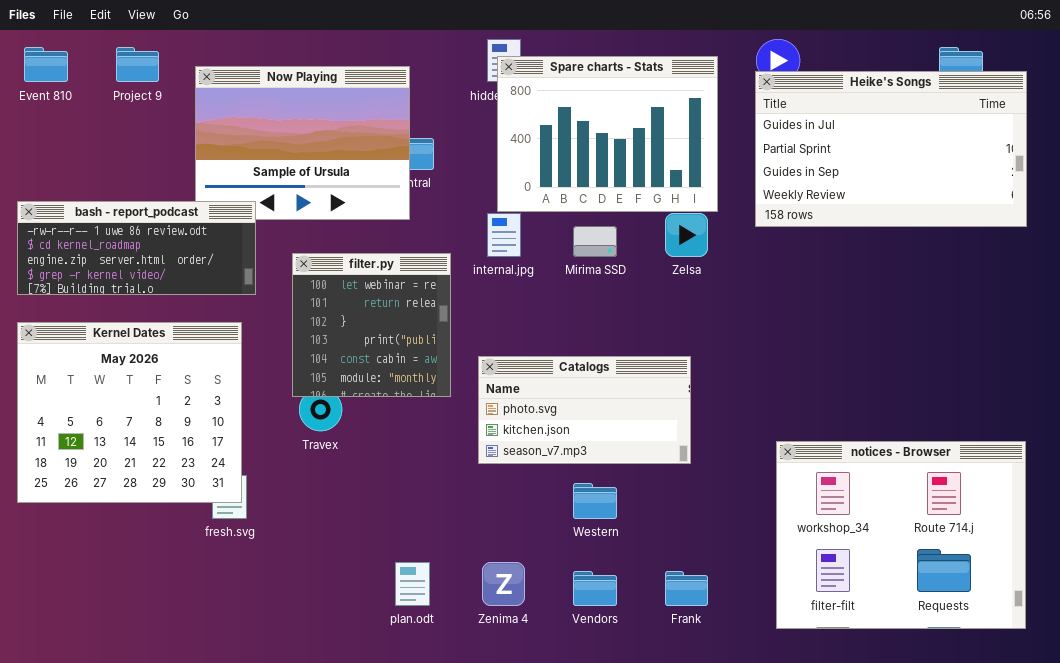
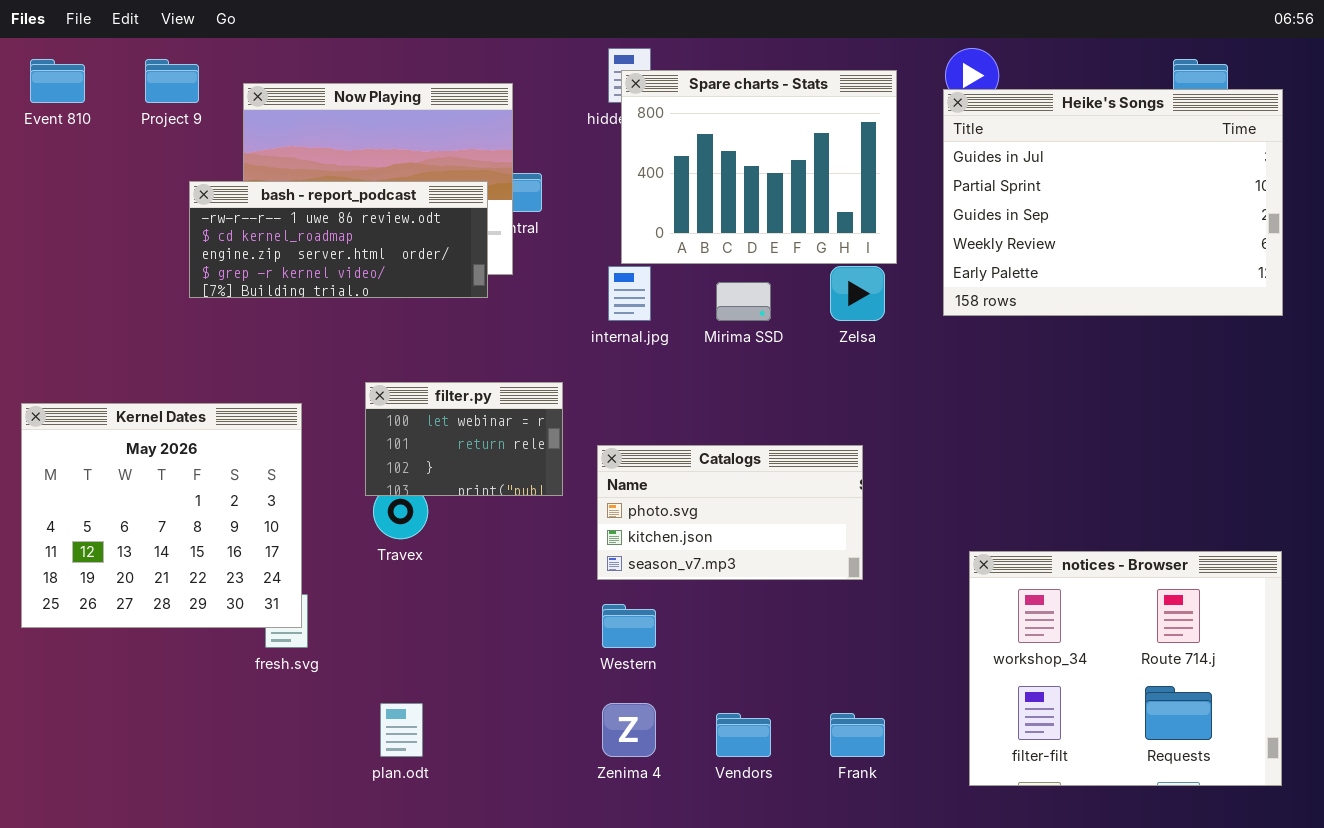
Heike's Songs: [755,71,1027,227] -> [943,89,1283,316], resized
bash - report_podcast: [17,201,256,295] -> [189,181,488,298], moved
filter.py: [292,253,451,397] -> [365,382,563,496], resized
Western: [573,483,617,519] -> [602,604,656,648], moved
plan.odt: [395,562,430,606] -> [380,703,423,757], moved

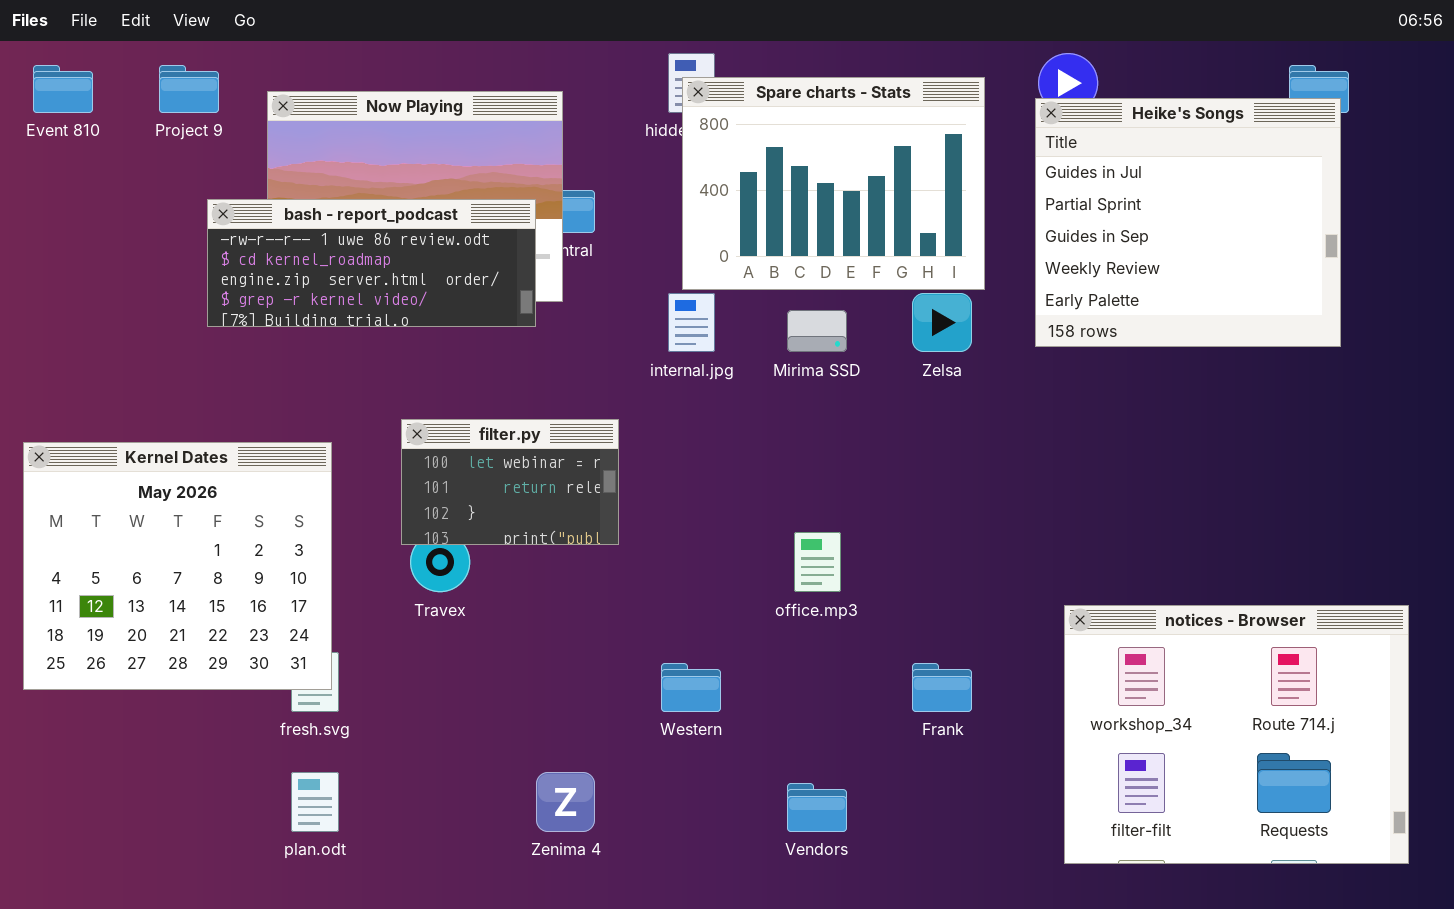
Heike's Songs: [943,89,1283,316] -> [1035,98,1341,347], resized
Catalogs: [597,445,863,580] -> none, closed
plan.odt: [380,703,423,757] -> [291,772,339,832], moved
Zenima 4: [602,703,656,757] -> [536,772,595,832], moved
Frank: [830,713,885,757] -> [912,663,972,712], moved

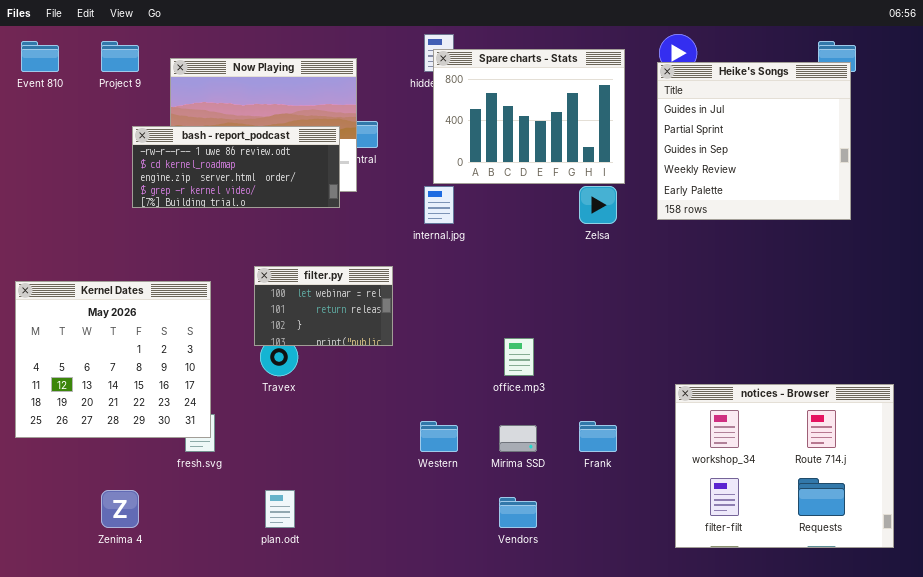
Mirima SSD: [787,310,847,352] -> [499,425,537,452], moved
plan.odt: [291,772,339,832] -> [265,490,295,528], moved
Zenima 4: [536,772,595,832] -> [101,490,139,528], moved

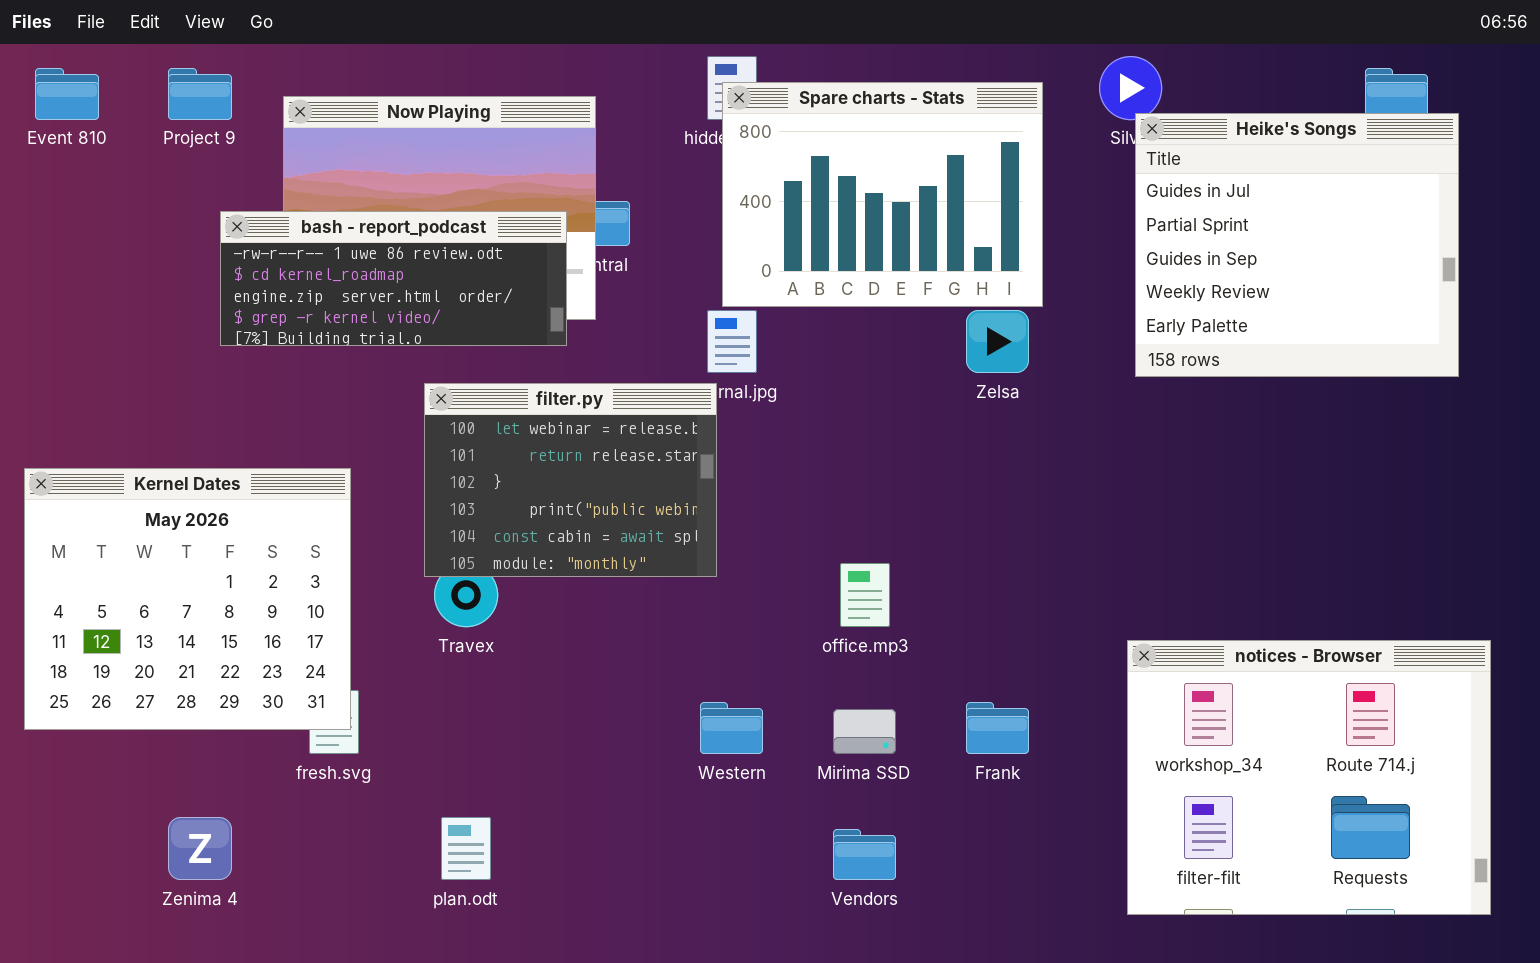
Heike's Songs: [657,62,851,220] -> [1135,113,1459,377], moved
filter.py: [254,266,393,346] -> [424,383,717,577], resized

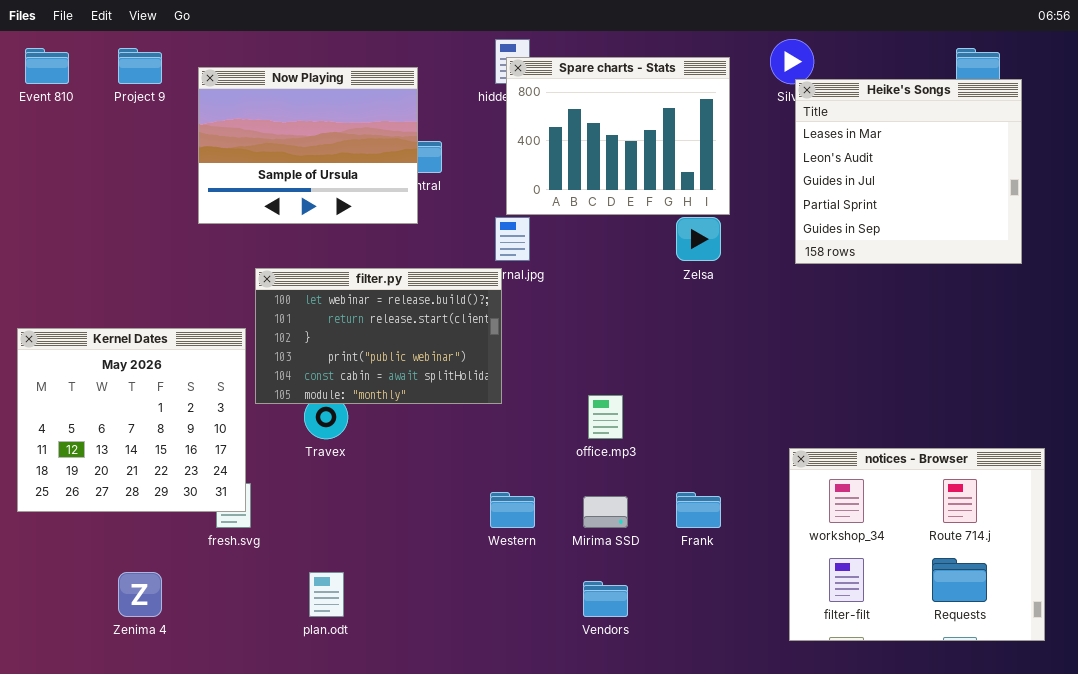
Heike's Songs: [1135,113,1459,377] -> [795,79,1022,264], scrolled up 2 rows
bash - report_podcast: [220,211,567,346] -> none, closed
filter.py: [424,383,717,577] -> [255,268,502,404], resized

